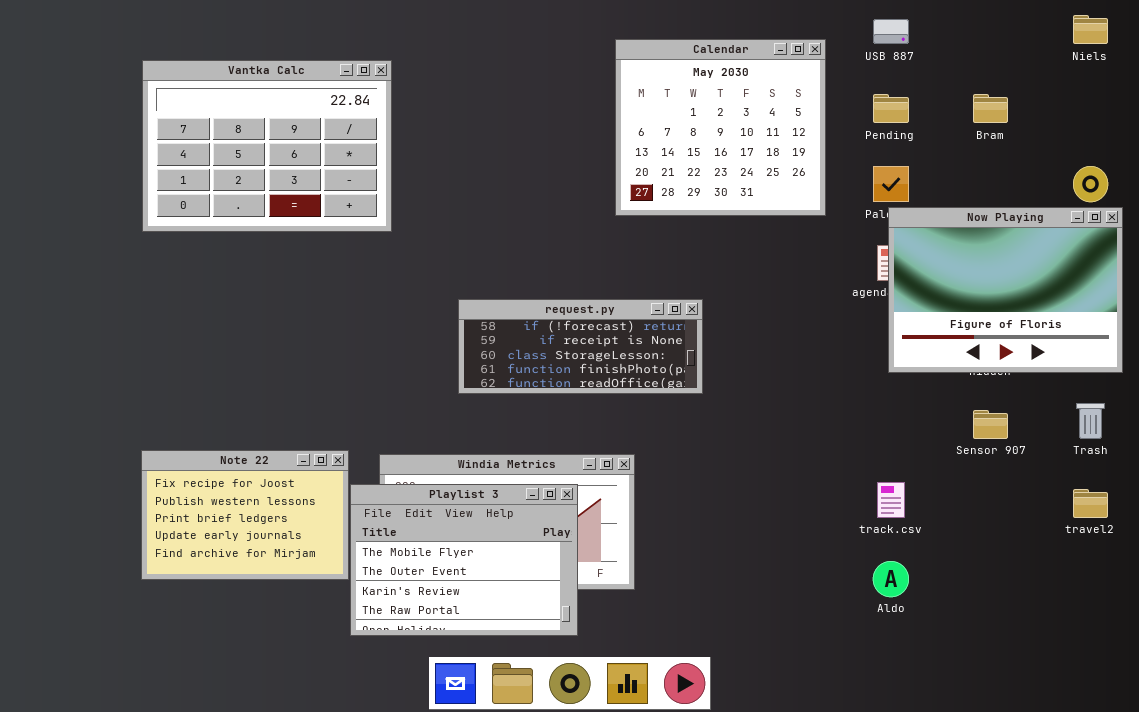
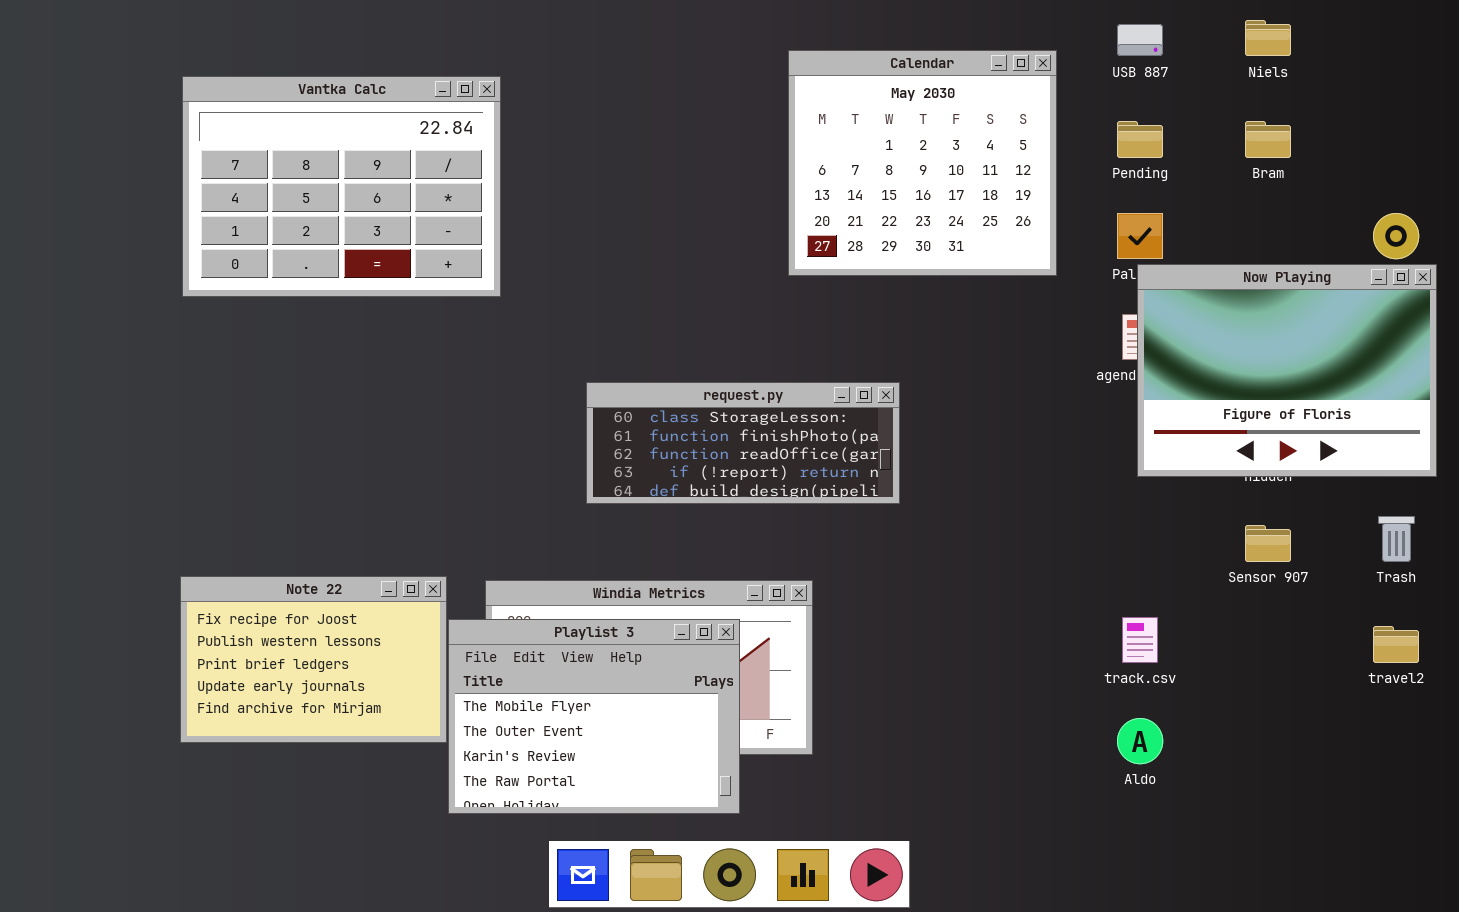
Niels: [1073,15,1108,44] -> [1245,20,1291,56], moved
request.py: [458,299,703,394] -> [586,382,900,504], scrolled down 2 rows

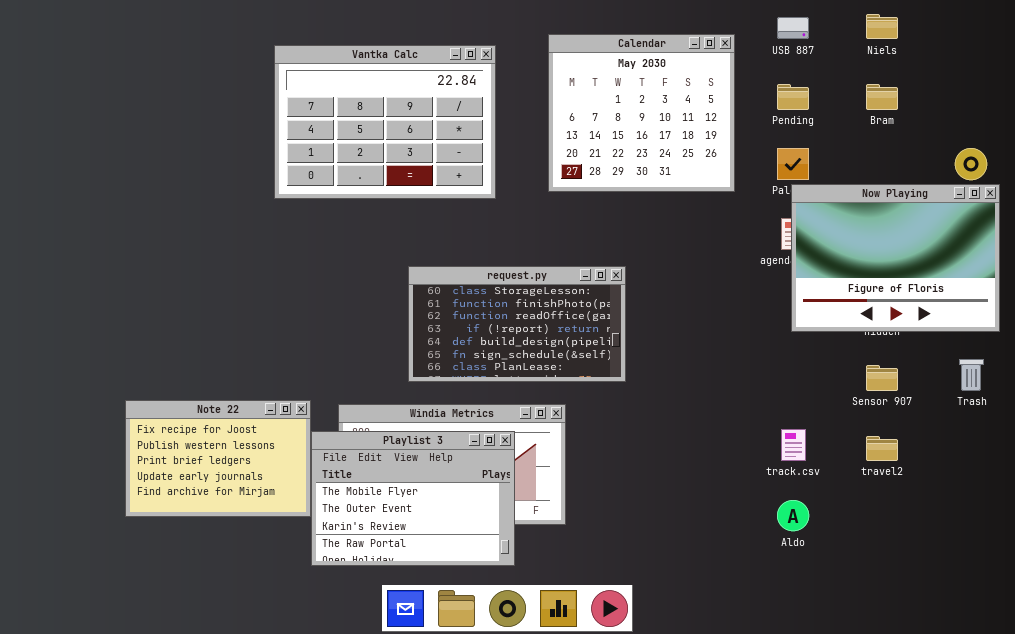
Vantka Calc: [182,76,501,297] -> [274,45,496,199], moved
request.py: [586,382,900,504] -> [408,266,626,382], resized
travel2: [1373,626,1419,663] -> [866,436,898,461], moved

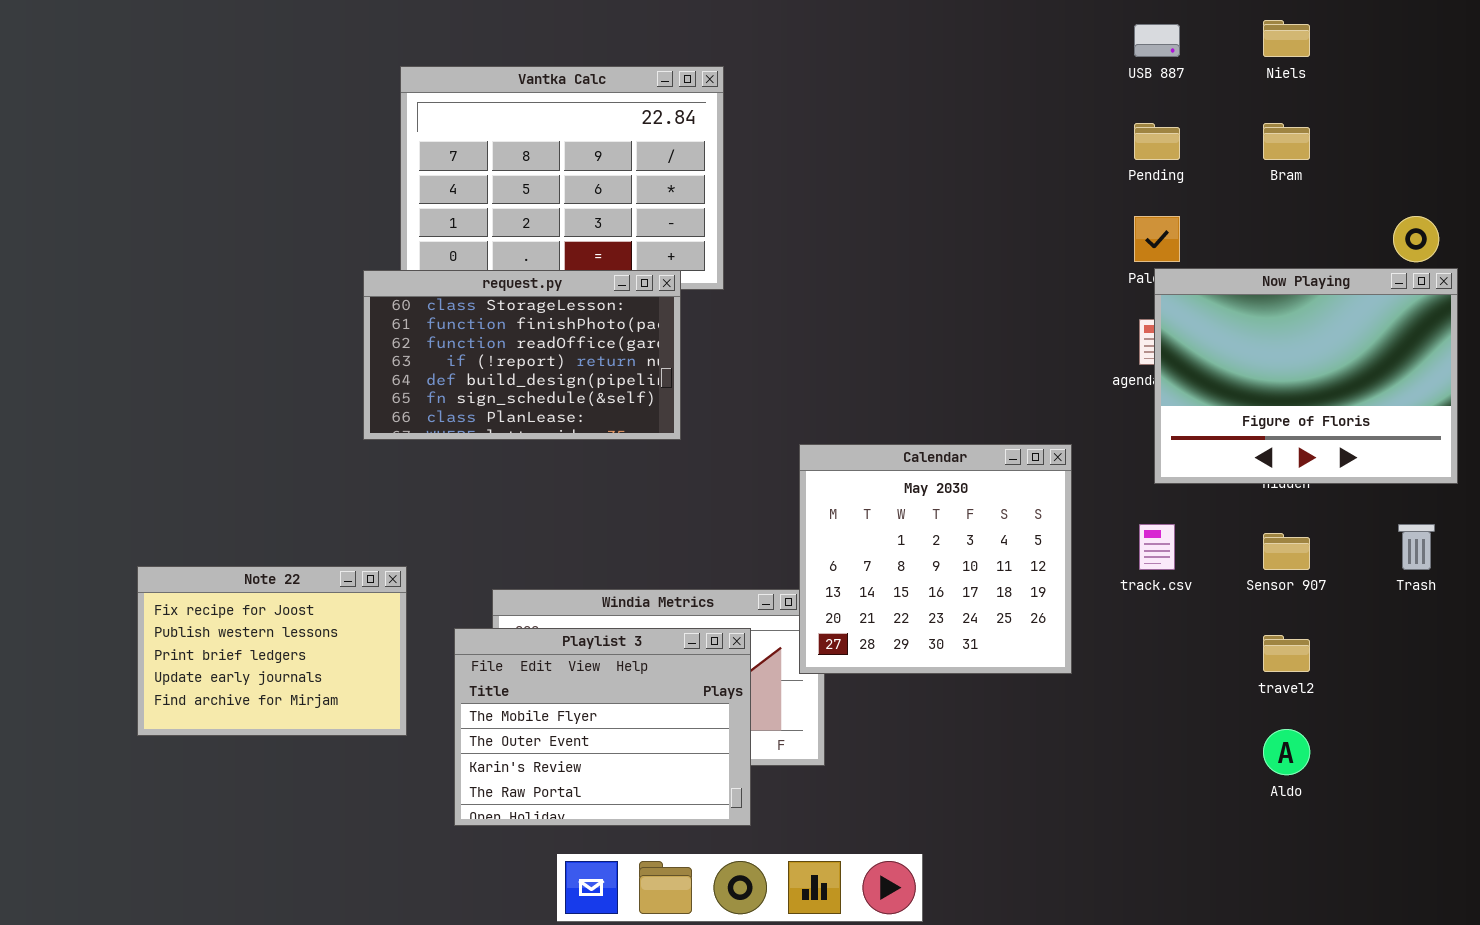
Calendar: [548,34,735,192] -> [799,444,1072,674], moved
request.py: [408,266,626,382] -> [363,270,681,440], moved
Note 22: [125,400,311,517] -> [137,566,407,736], moved
track.csv: [781,429,806,461] -> [1139,524,1175,570], moved
Aldo: [777,500,809,531] -> [1263,729,1310,775], moved

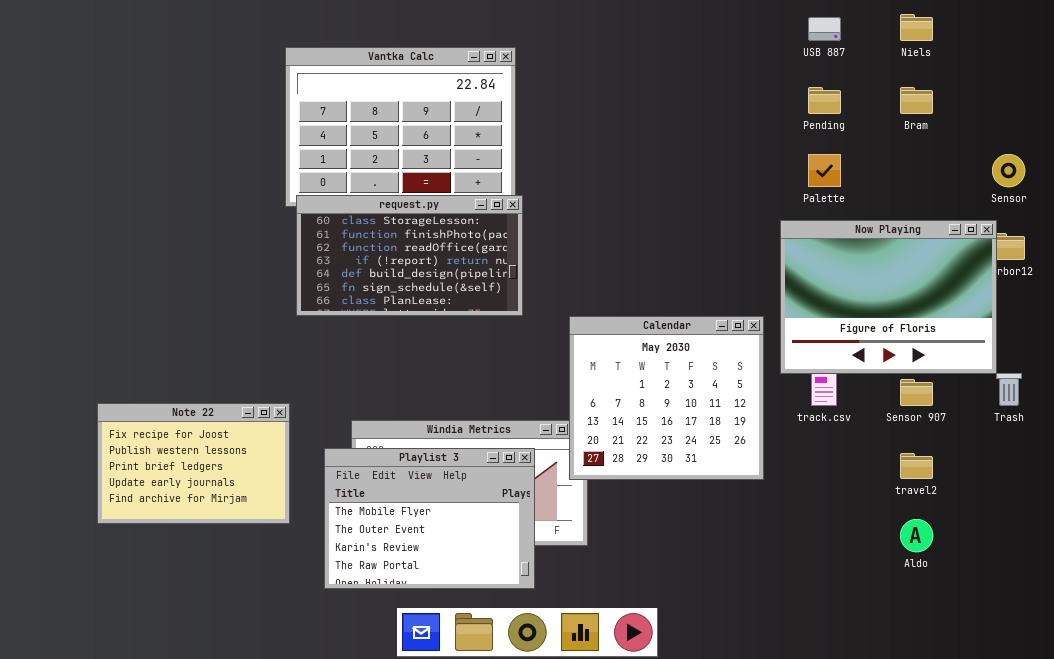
Now Playing: [1154,268,1458,484] -> [780,220,997,374], moved
request.py: [363,270,681,440] -> [296,195,523,316], moved

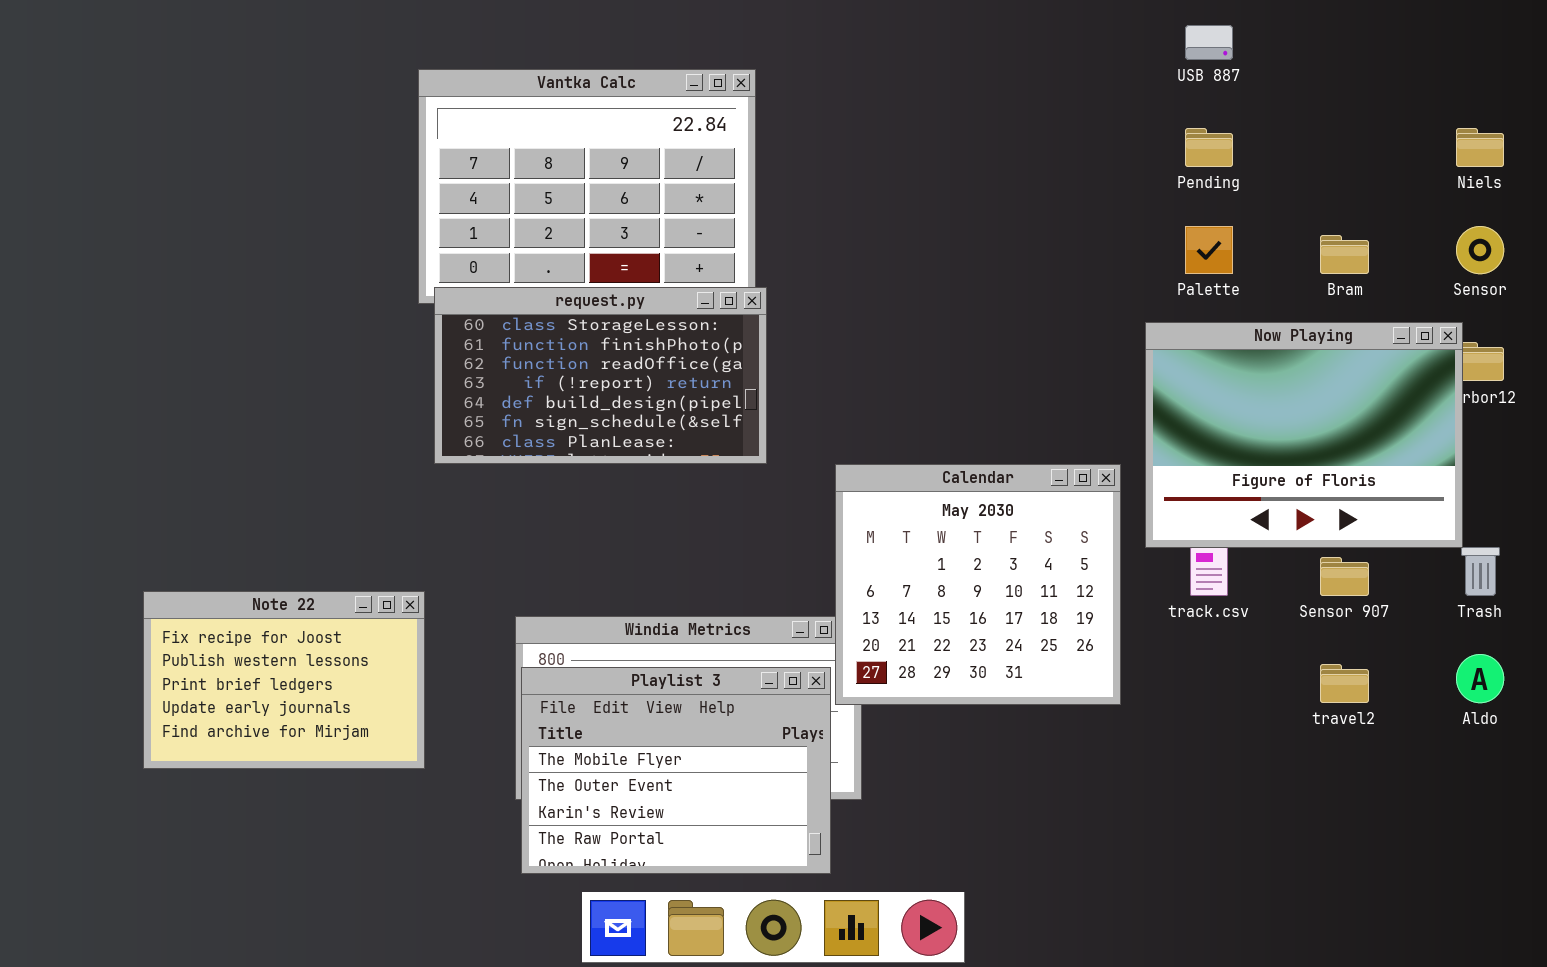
Niels: [900,14,933,41] -> [1456,128,1504,167], moved
Bram: [900,87,933,114] -> [1320,235,1369,274], moved
Playlist 3: [324,448,535,589] -> [521,667,831,874], moved
Aldo: [900,519,933,552] -> [1456,654,1504,703], moved

